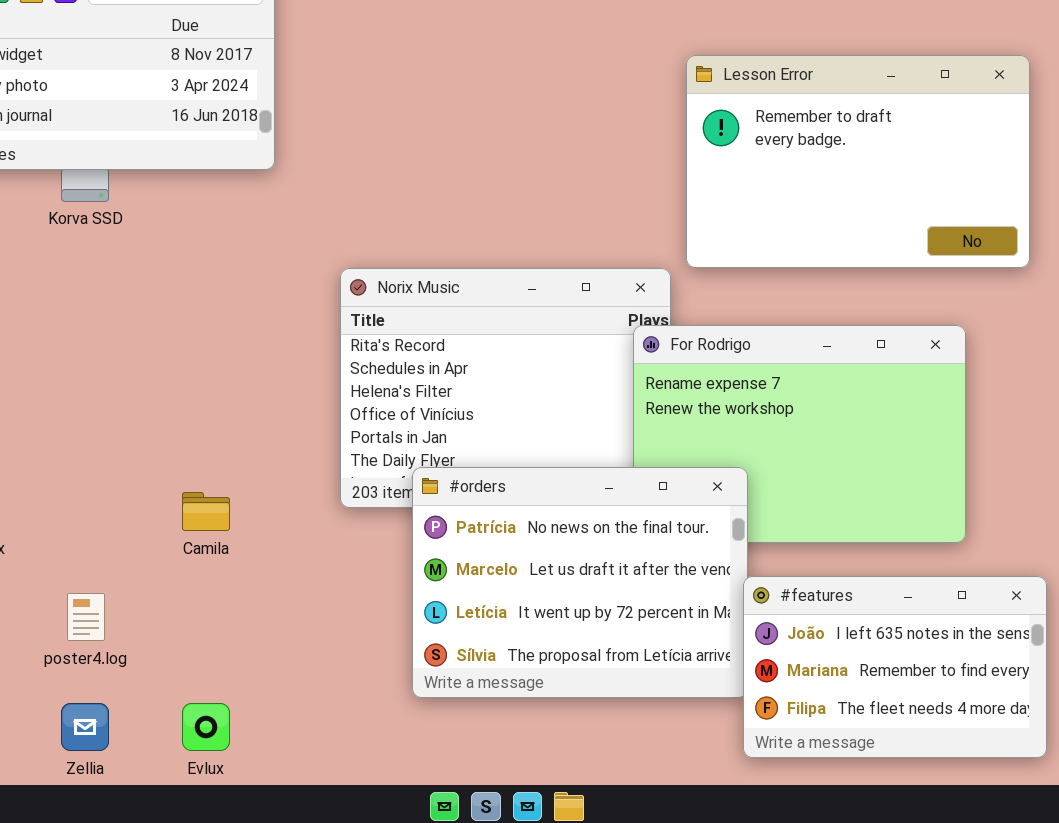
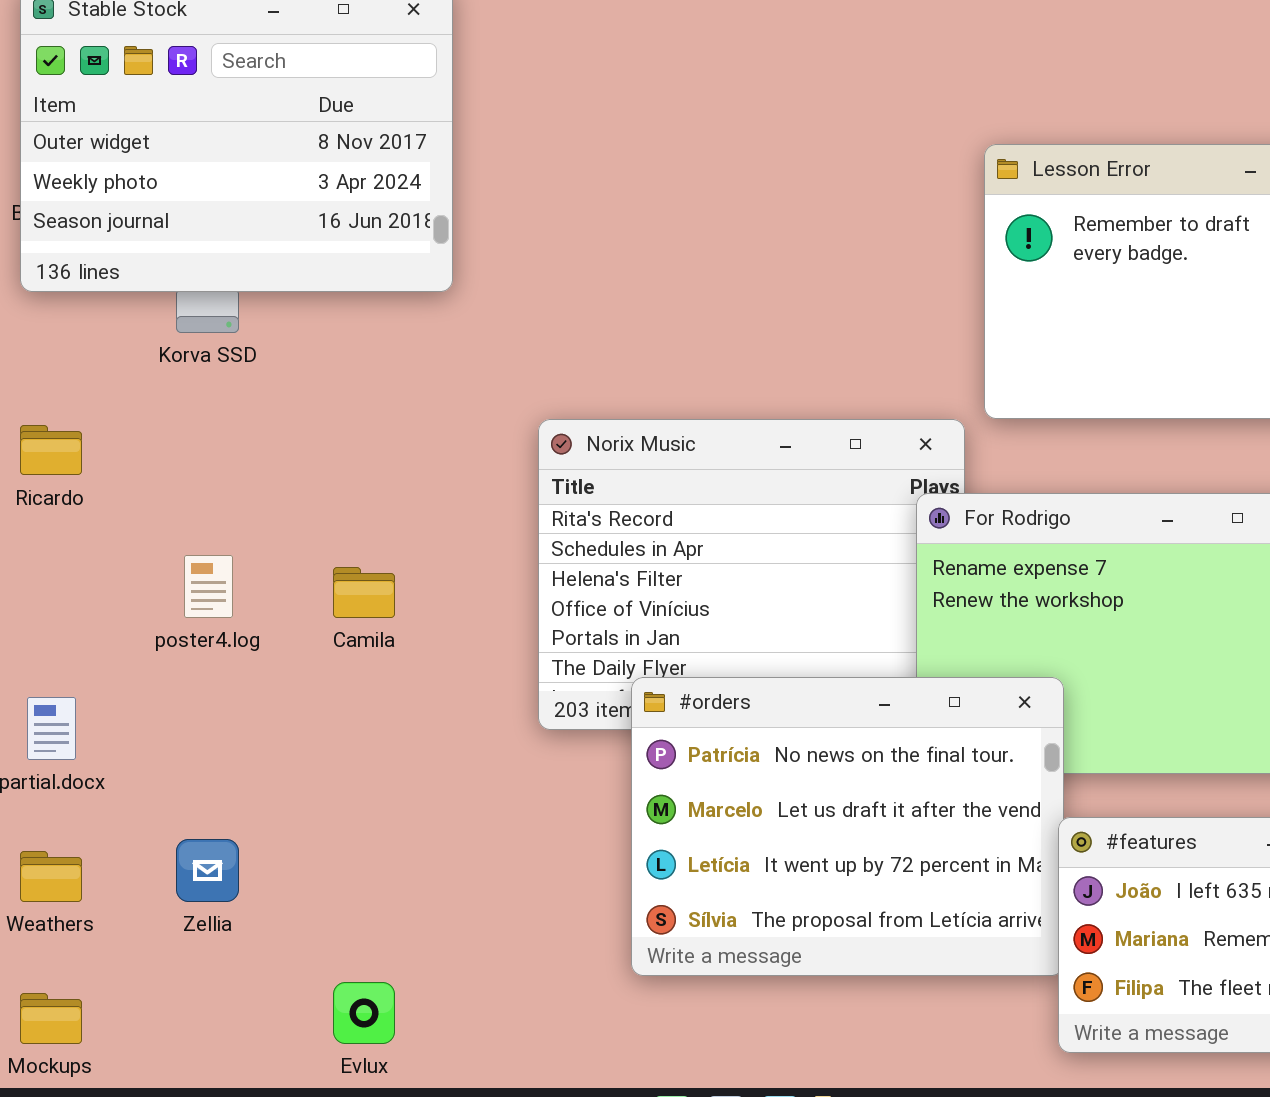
Camila: [182,492,230,531] -> [333,567,395,618], moved
poster4.log: [67,593,105,641] -> [184,555,233,618], moved
Zellia: [61,703,109,751] -> [176,839,239,902], moved

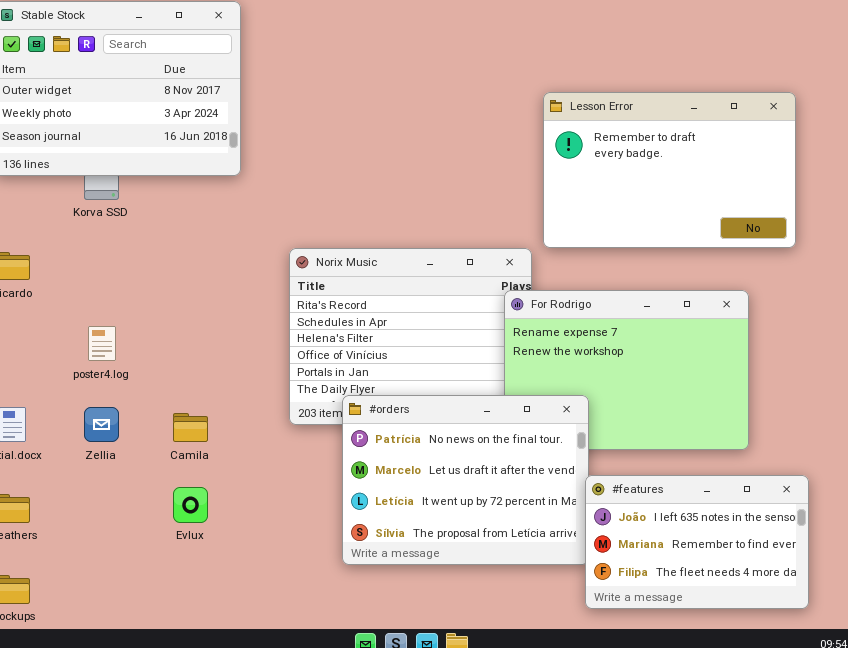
Camila: [333,567,395,618] -> [173,413,208,442], moved
Zellia: [176,839,239,902] -> [84,407,119,442], moved
Evlux: [333,982,395,1044] -> [173,487,208,523], moved

